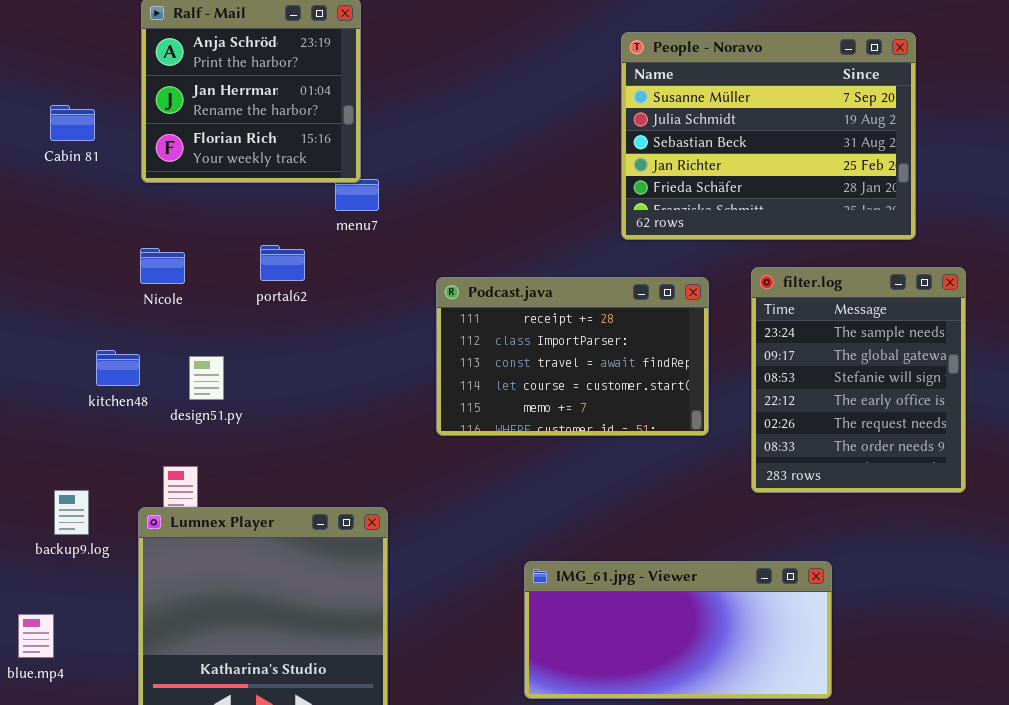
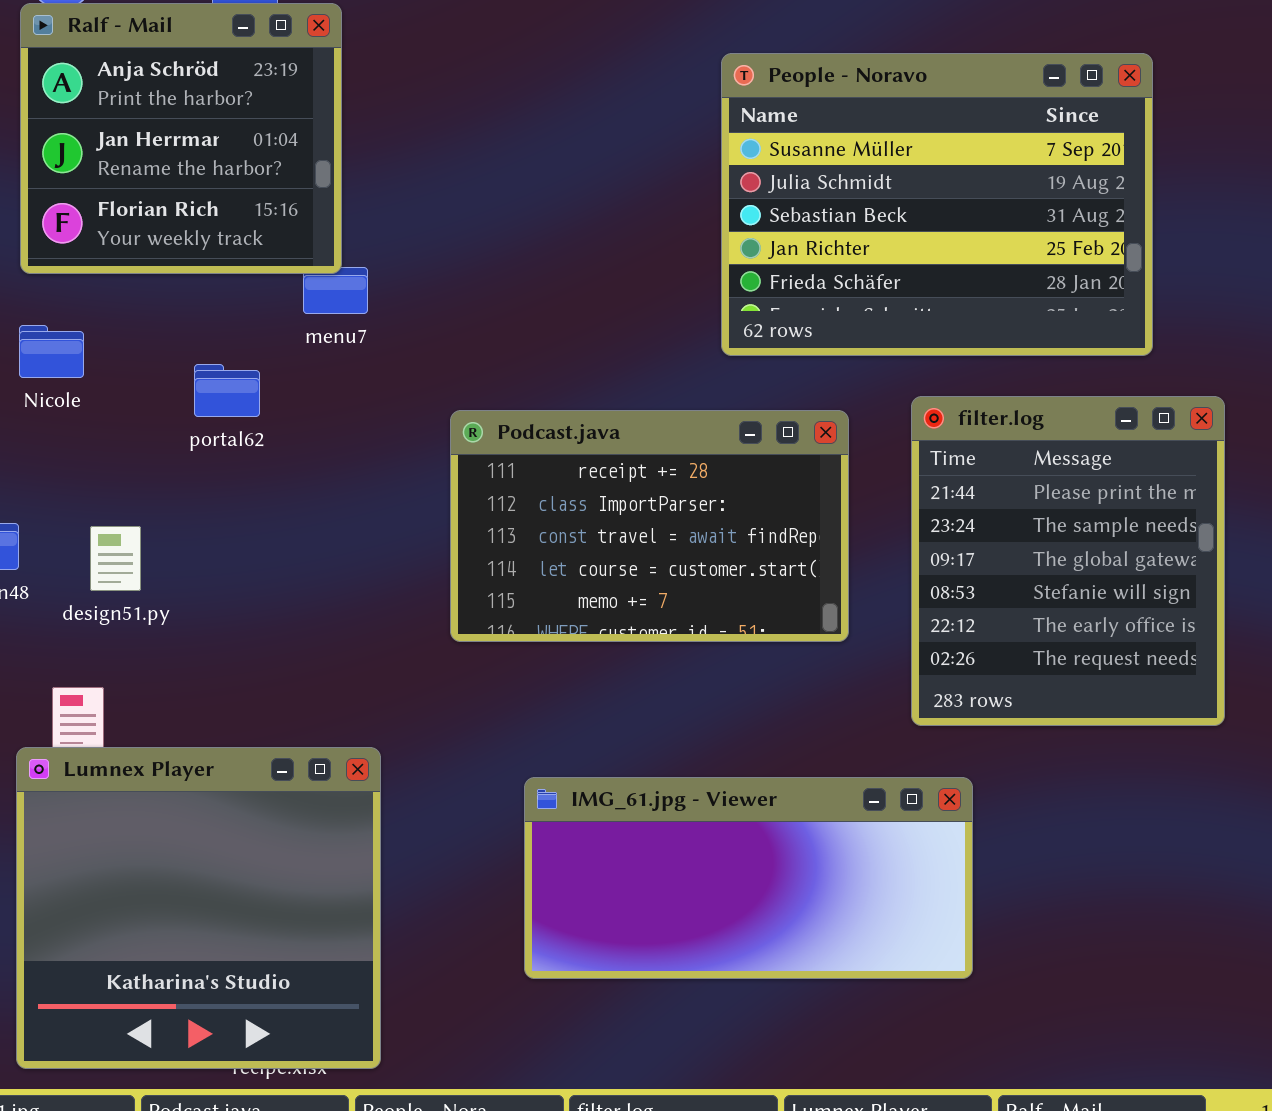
Nicole: [140,248,185,284] -> [19,325,84,378], moved
filter.log: [751,267,966,493] -> [911,396,1225,726], scrolled up 1 row
IMG_61.jpg - Viewer: [524,561,832,699] -> [524,777,973,979], moved

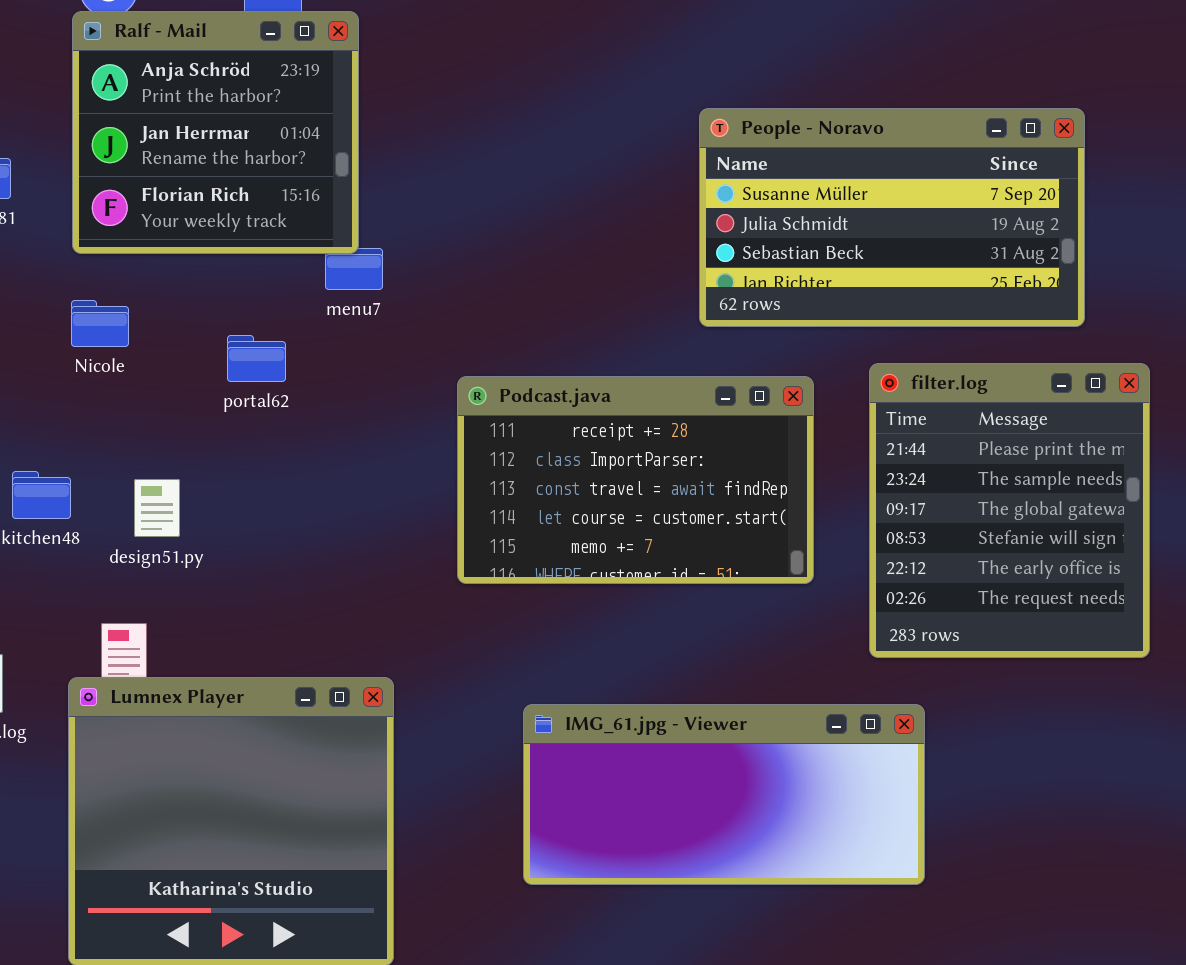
People - Noravo: [721,53,1153,356] -> [699,108,1085,327], resized

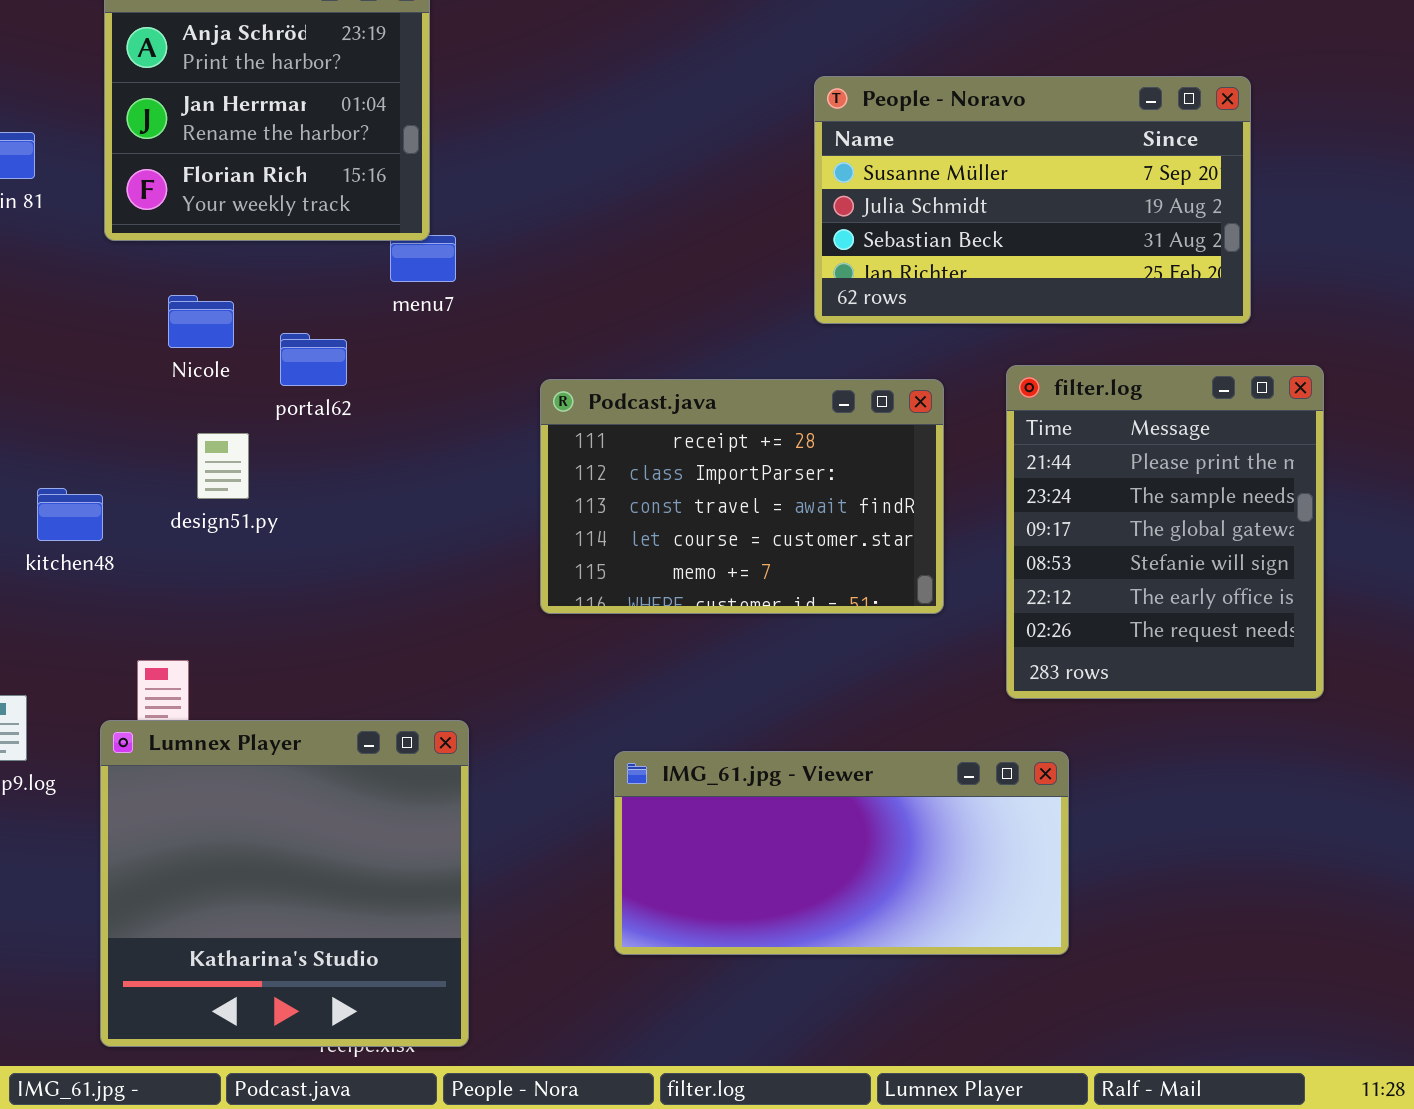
Nicole: [71,300,129,347] -> [168,295,234,348], moved
design51.py: [134,479,180,537] -> [197,433,249,499], moved

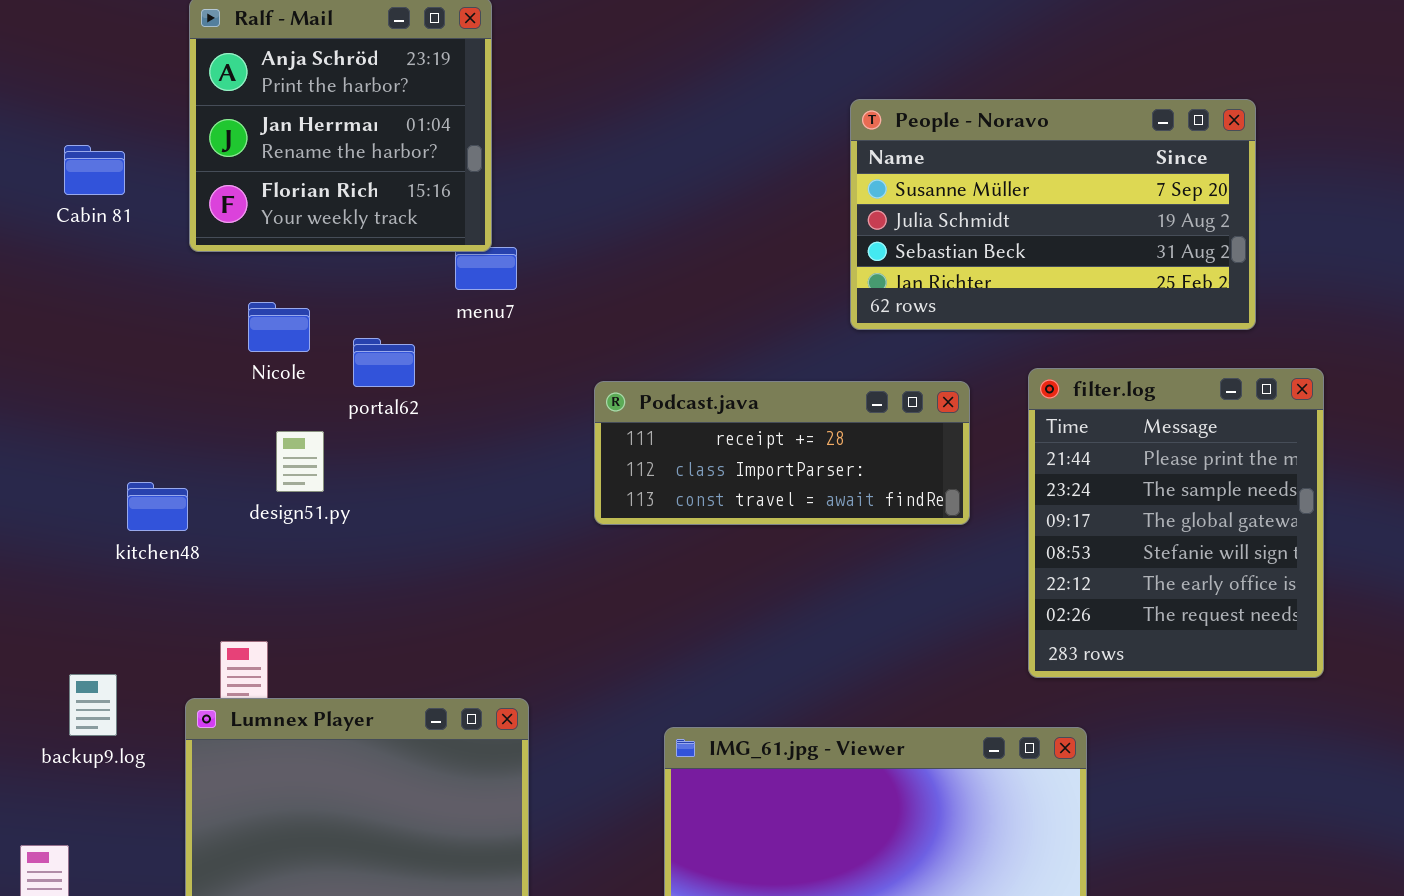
Podcast.java: [540,379,944,614] -> [594,381,970,525], resized

